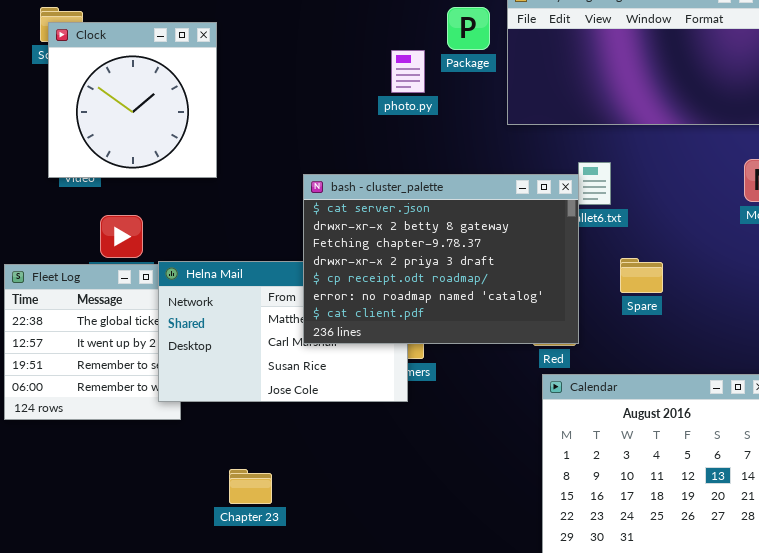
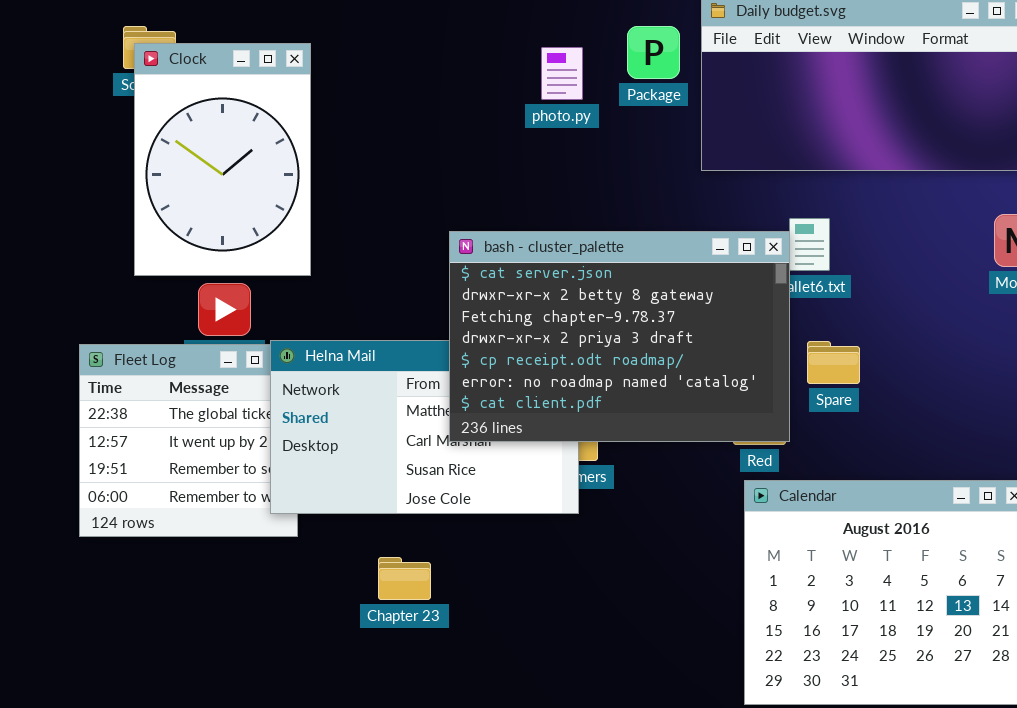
Clock: [48,22,217,178] -> [134,43,311,276], resized
photo.py: [391,50,425,93] -> [541,47,583,100], moved
Spare: [620,258,663,293] -> [807,341,860,384], moved
Chapter 23: [229,469,272,504] -> [378,557,431,600], moved

